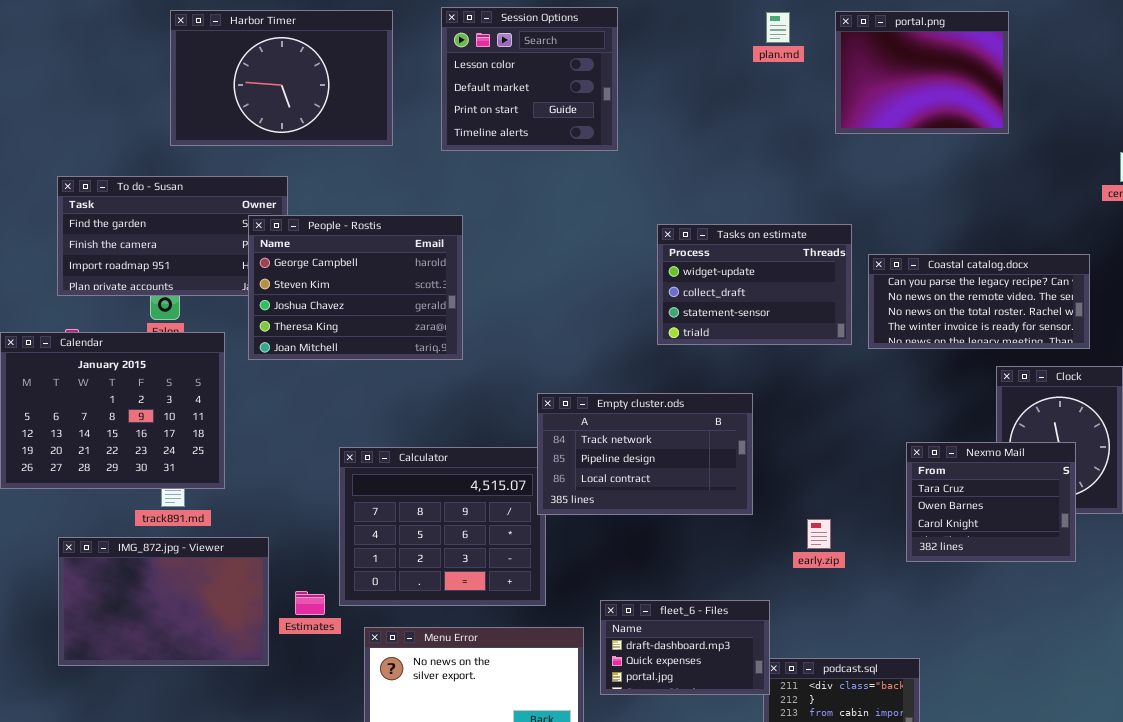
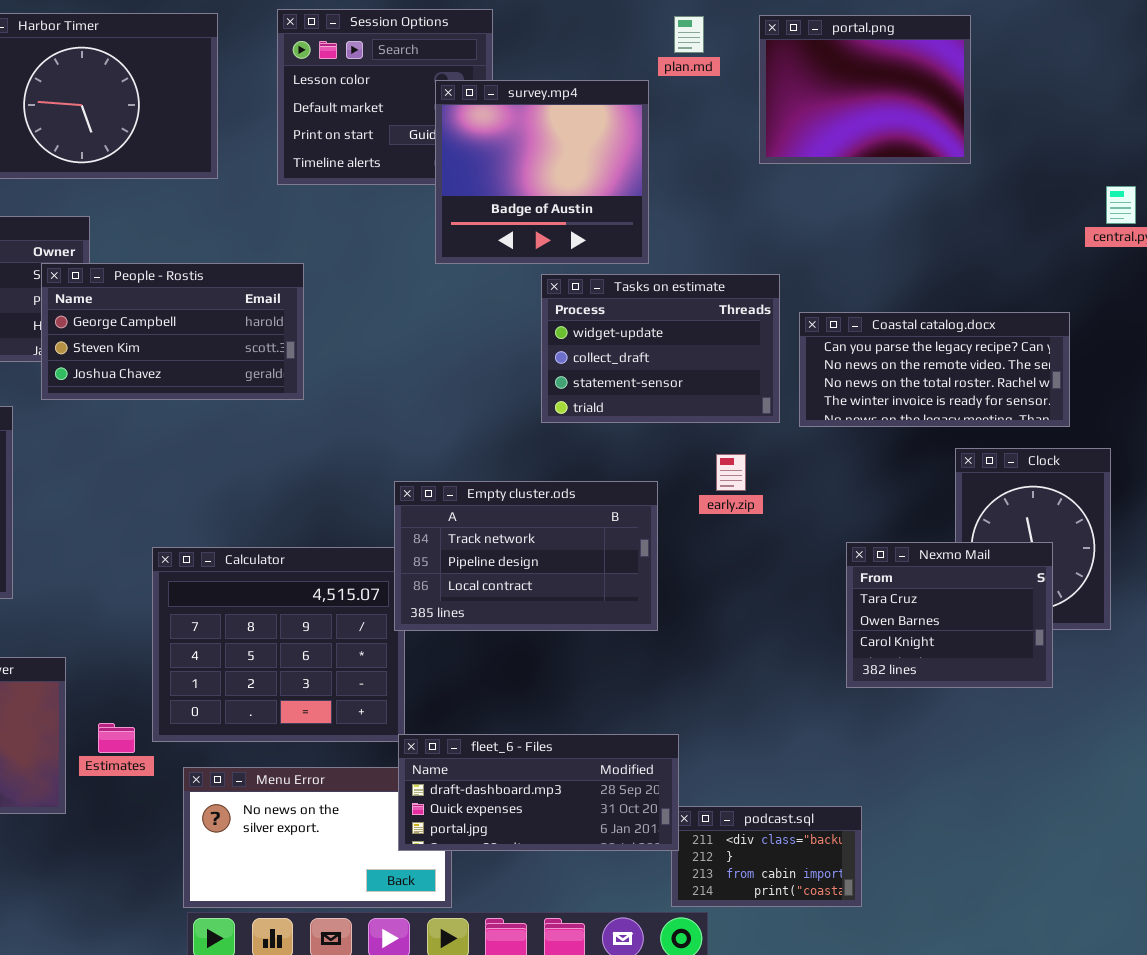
survey.mp4: none -> [435,80,649,264], opened
People - Rostis: [248,215,463,360] -> [41,263,304,400], resized
early.zip: [807,519,831,549] -> [716,454,746,491], moved
fleet_6 - Files: [600,600,770,695] -> [398,734,679,851], resized

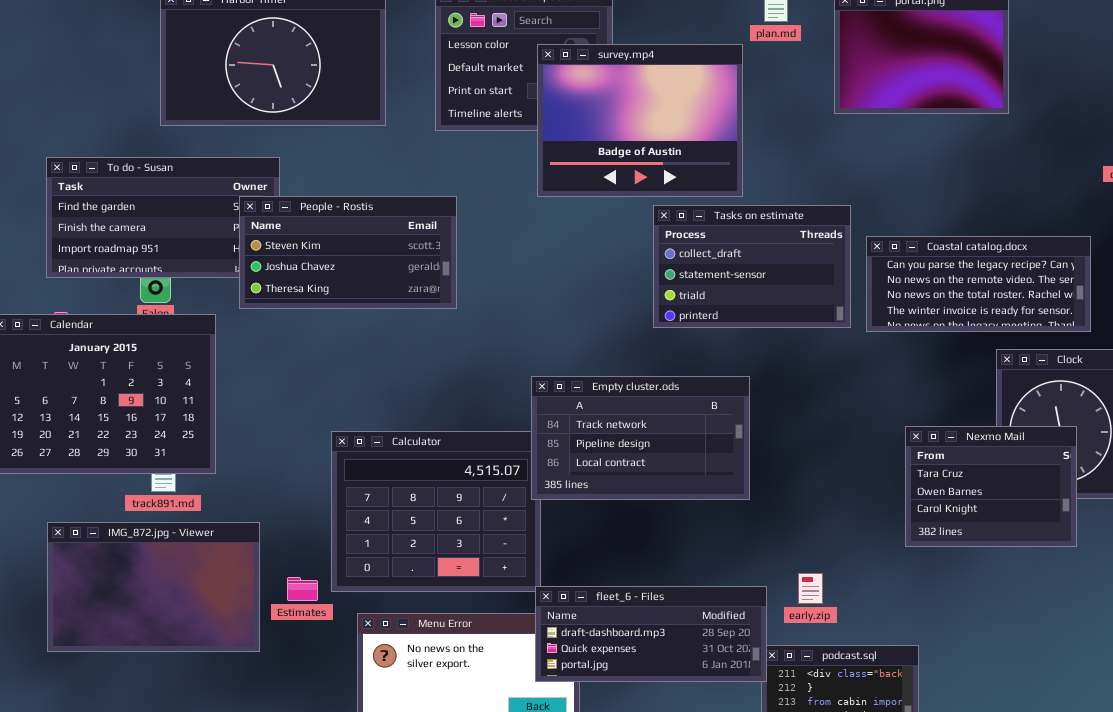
survey.mp4: [435,80,649,264] -> [537,44,743,197], resized
People - Rostis: [41,263,304,400] -> [239,196,457,309], scrolled down 1 row
Tasks on estimate: [541,274,780,423] -> [653,205,851,328], scrolled down 1 row
early.zip: [716,454,746,491] -> [798,573,823,604], moved

